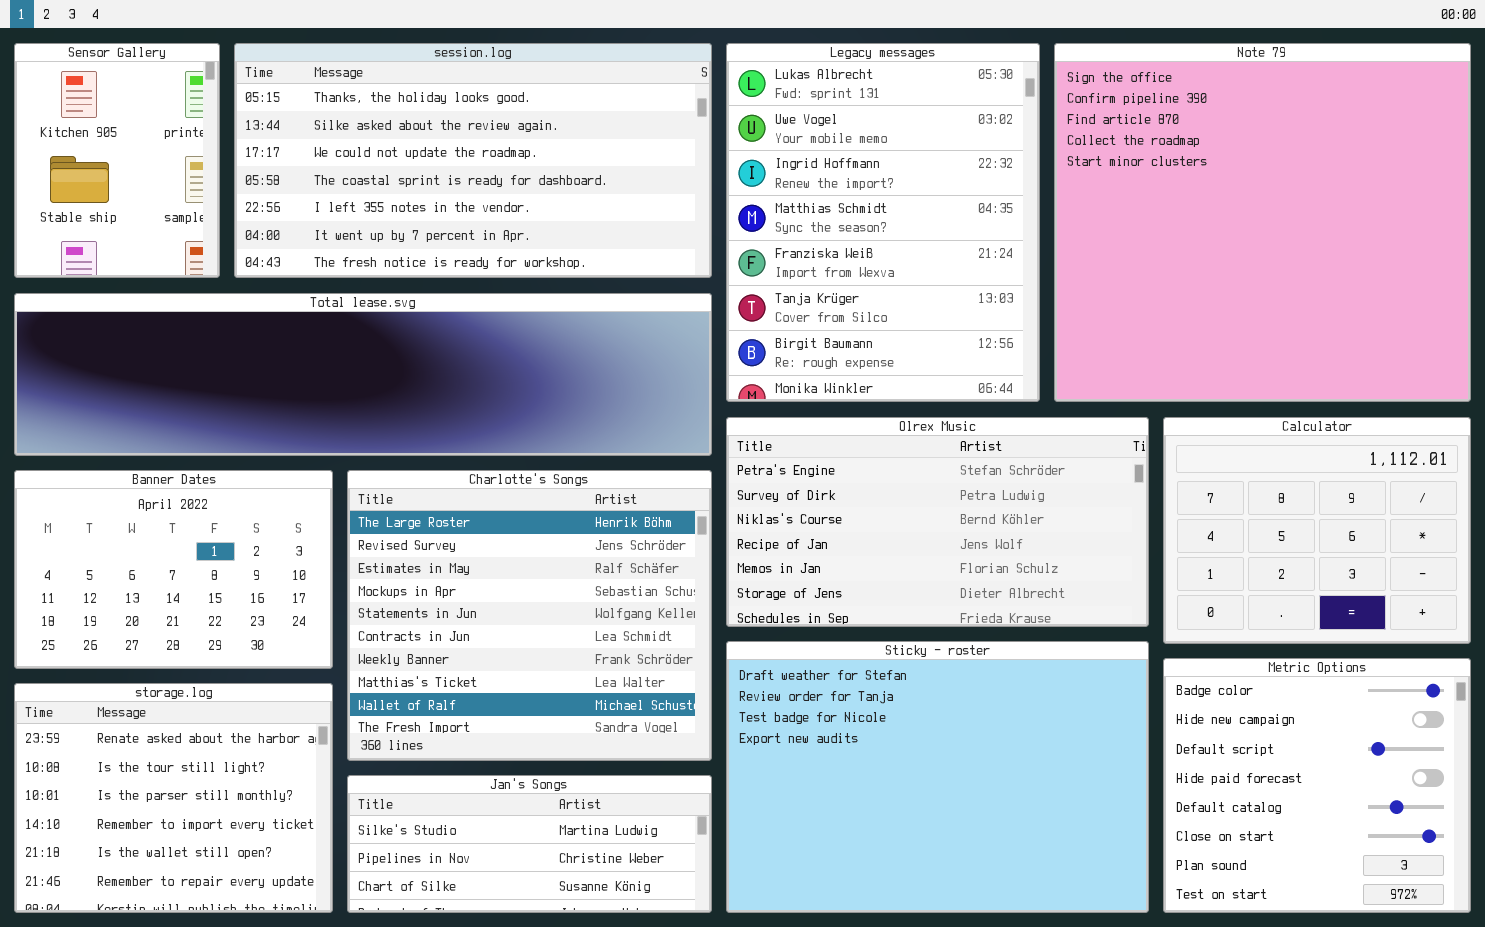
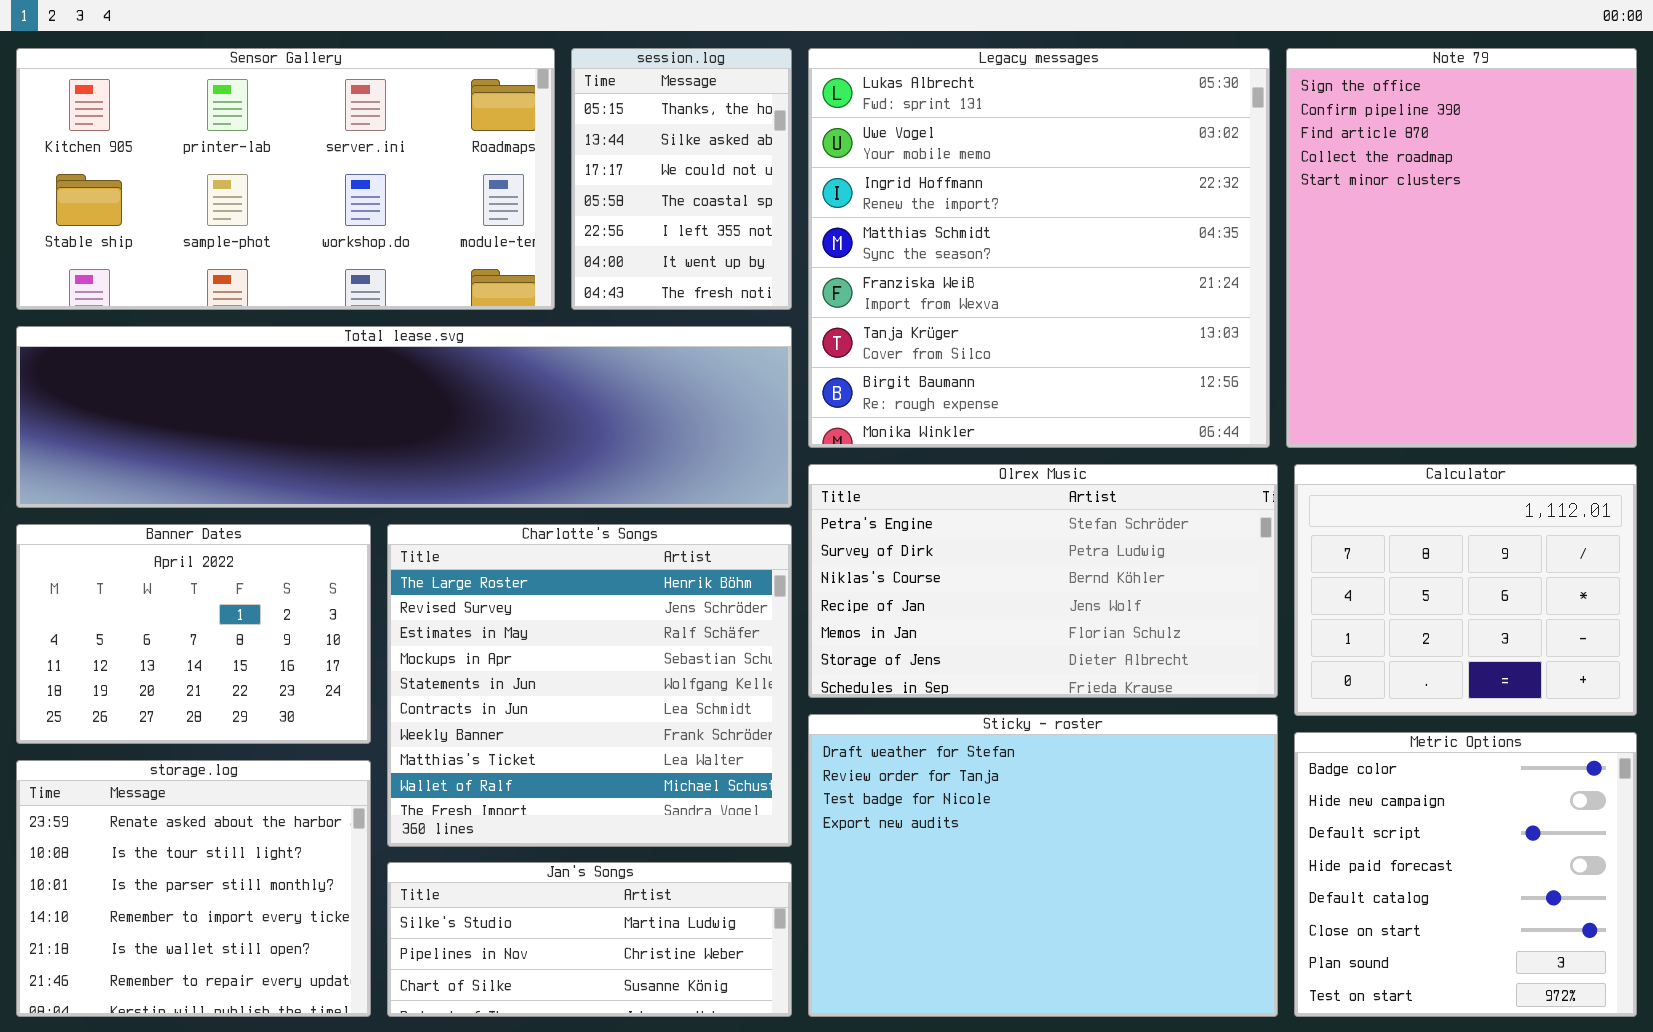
Sensor Gallery: [14,43,220,278] -> [16,48,555,310], resized
session.log: [234,43,712,278] -> [571,48,792,310], resized
Legacy messages: [726,43,1040,402] -> [808,48,1270,448], resized
Note 79: [1054,43,1471,402] -> [1286,48,1637,448], resized

